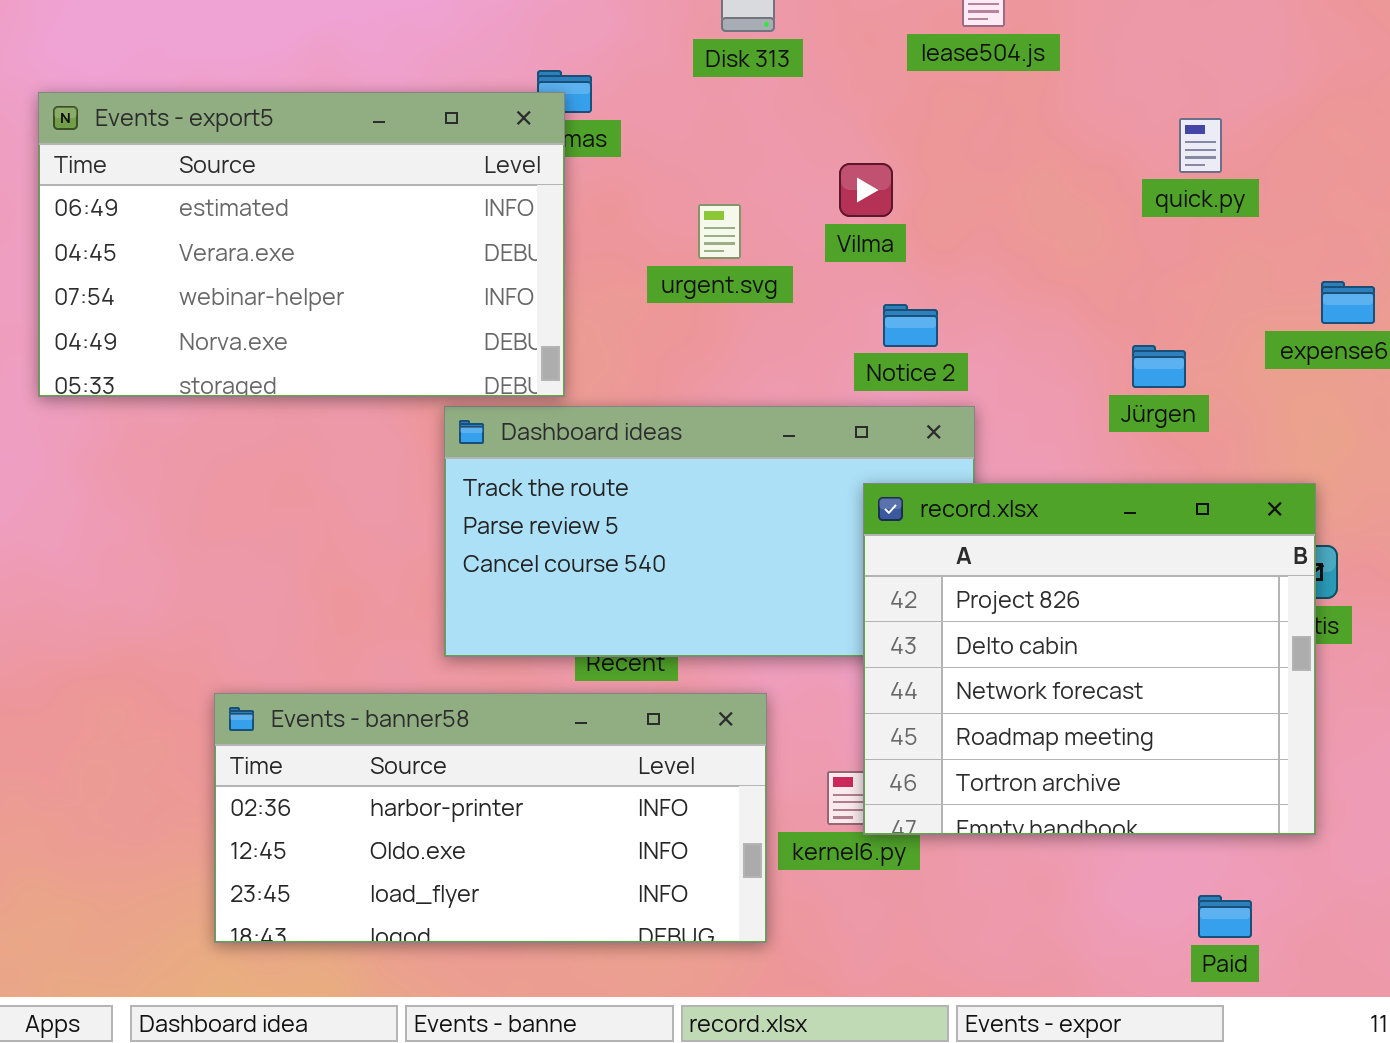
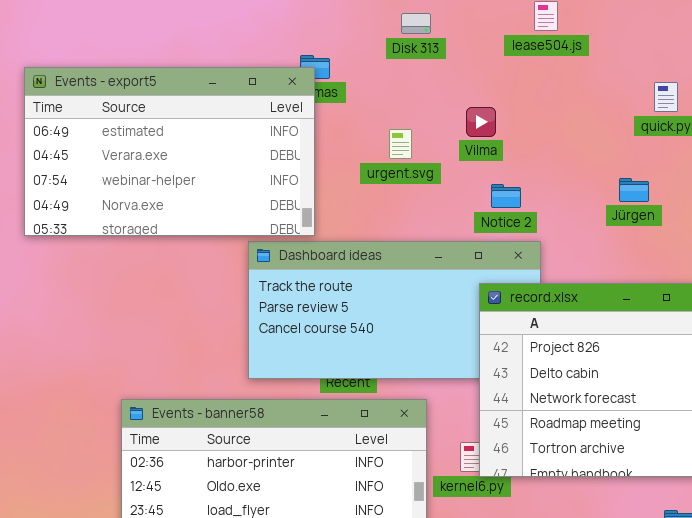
Jürgen: [1132,345,1186,388] -> [619,178,649,202], moved

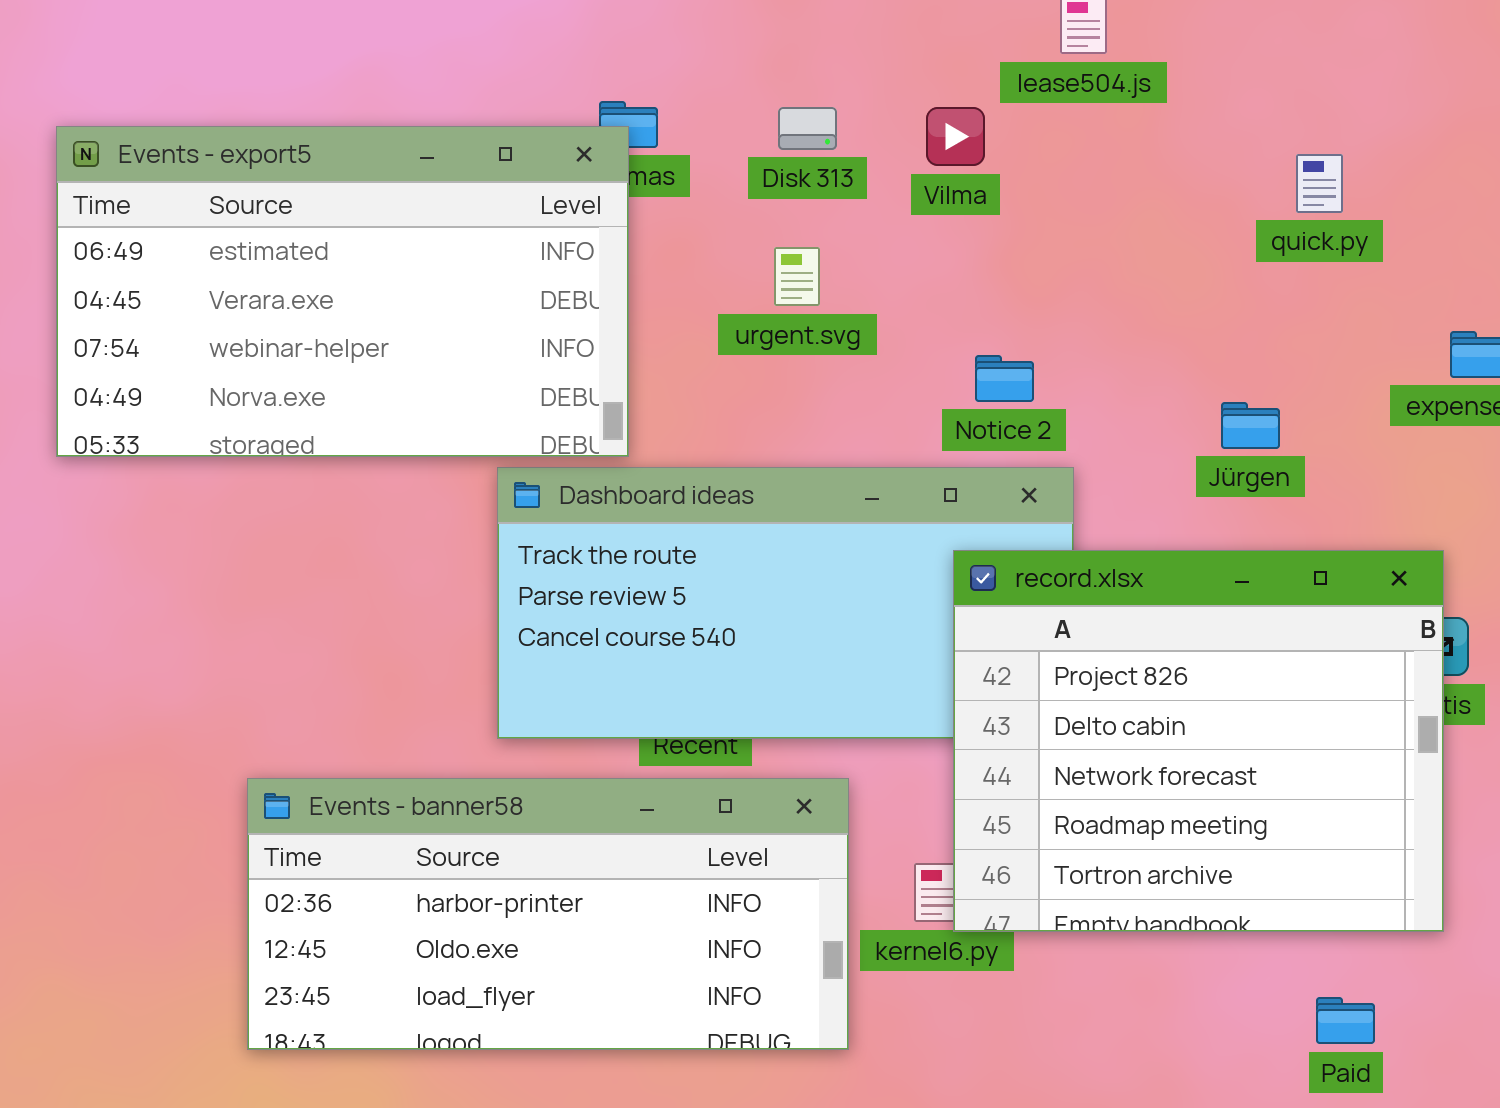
Disk 313: [401,13,431,34] -> [778,107,837,150], moved
Vilma: [466,107,496,137] -> [926,107,985,166], moved
Jürgen: [619,178,649,202] -> [1221,402,1280,449], moved

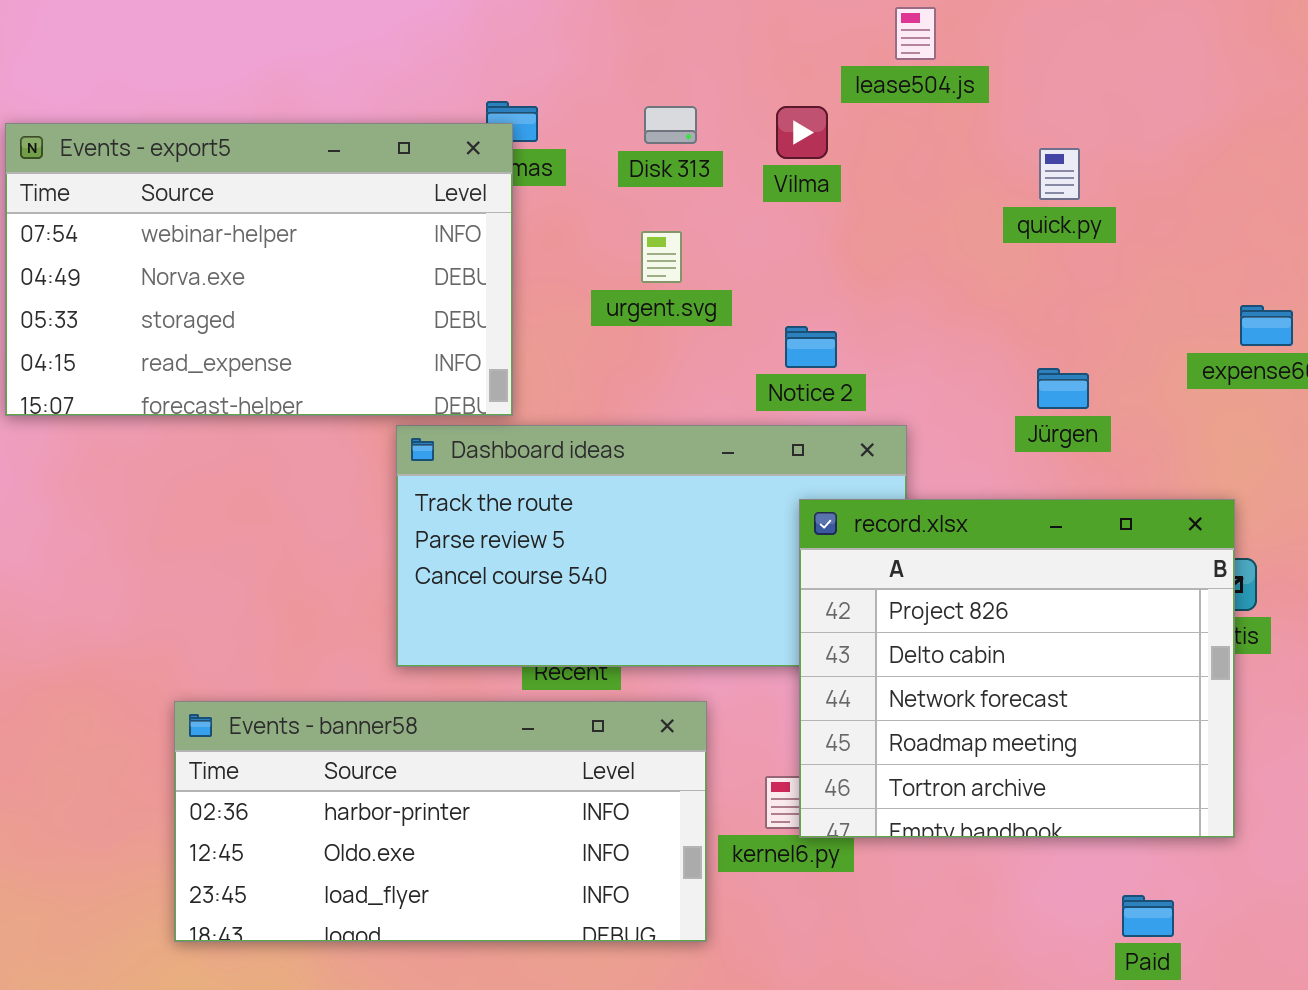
Events - export5: [56,126,629,457] -> [5,123,513,416], scrolled down 2 rows
quick.py: [1296,154,1343,213] -> [1039,148,1080,200], moved
Notice 2: [975,355,1034,402] -> [785,326,837,368], moved

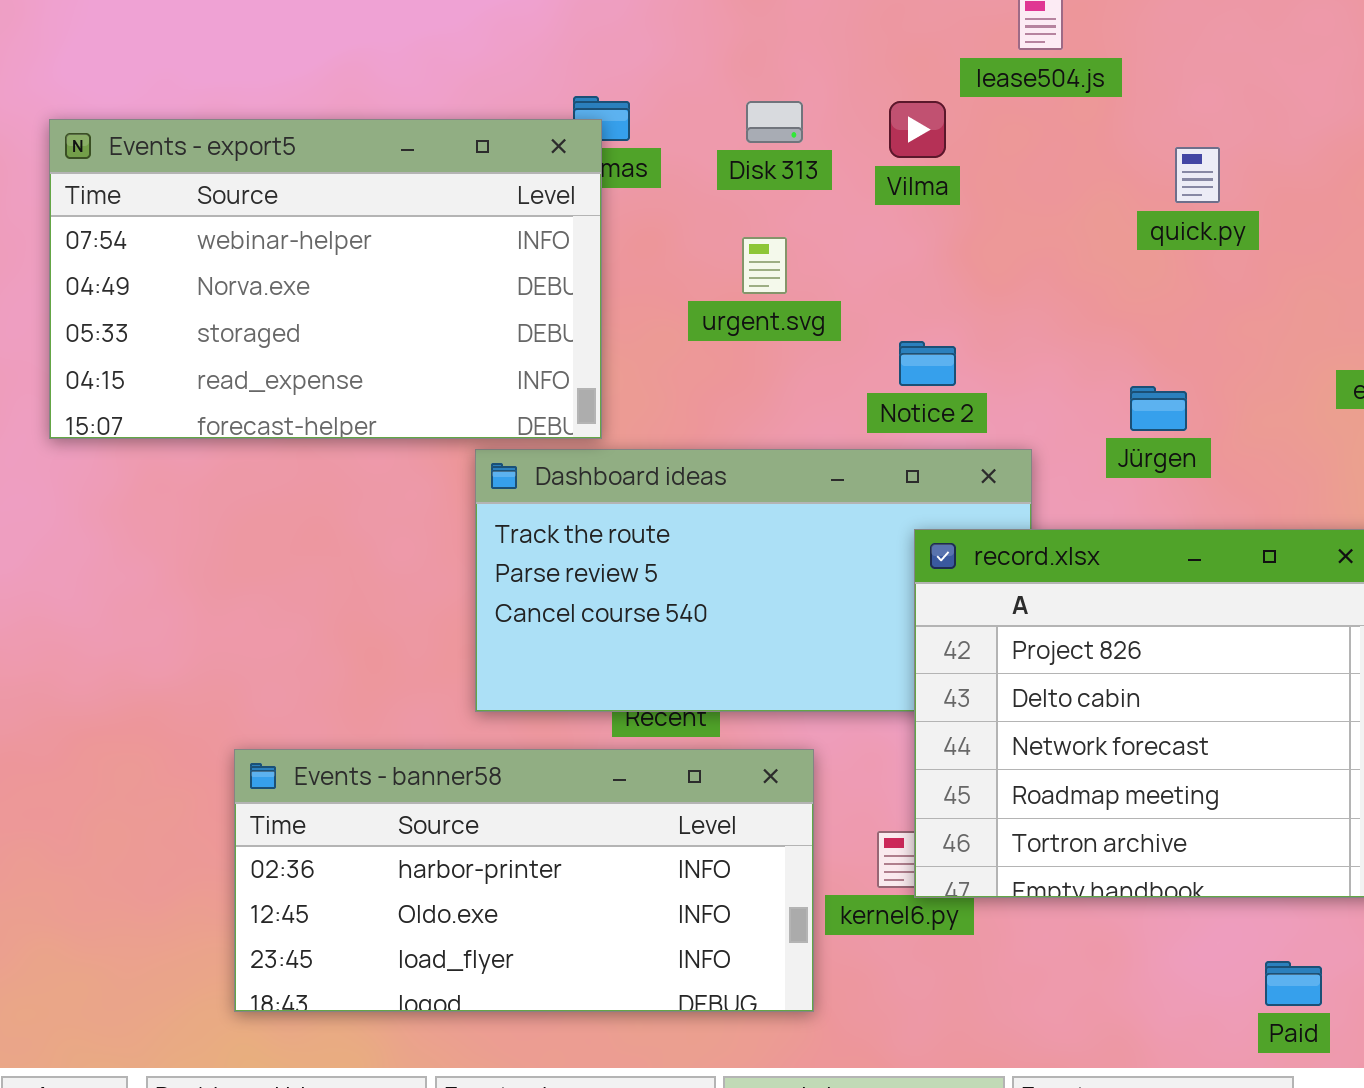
Jürgen: [1037,368,1089,409] -> [1130,386,1187,431], moved

